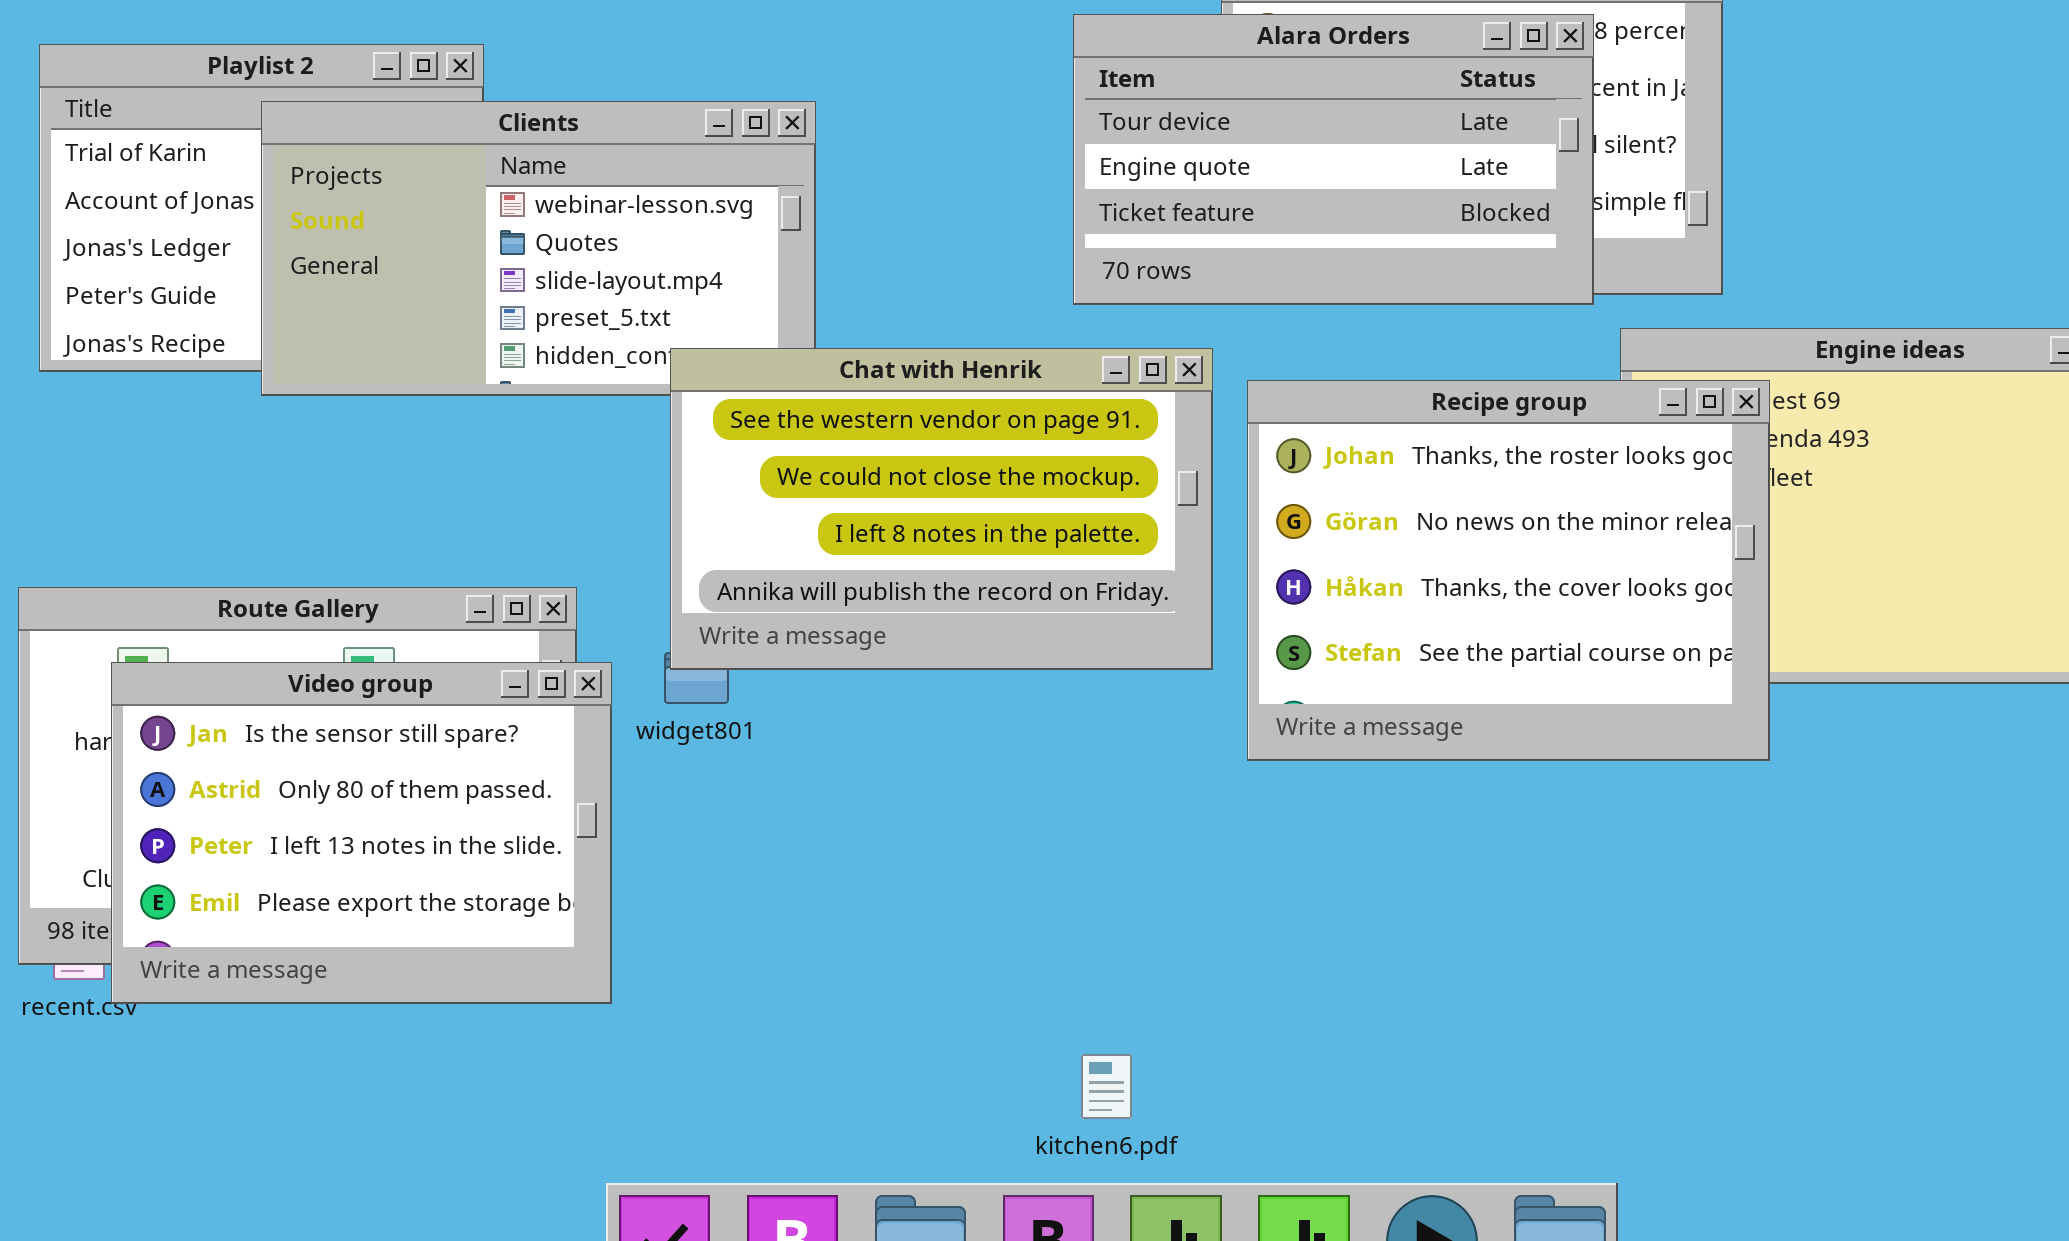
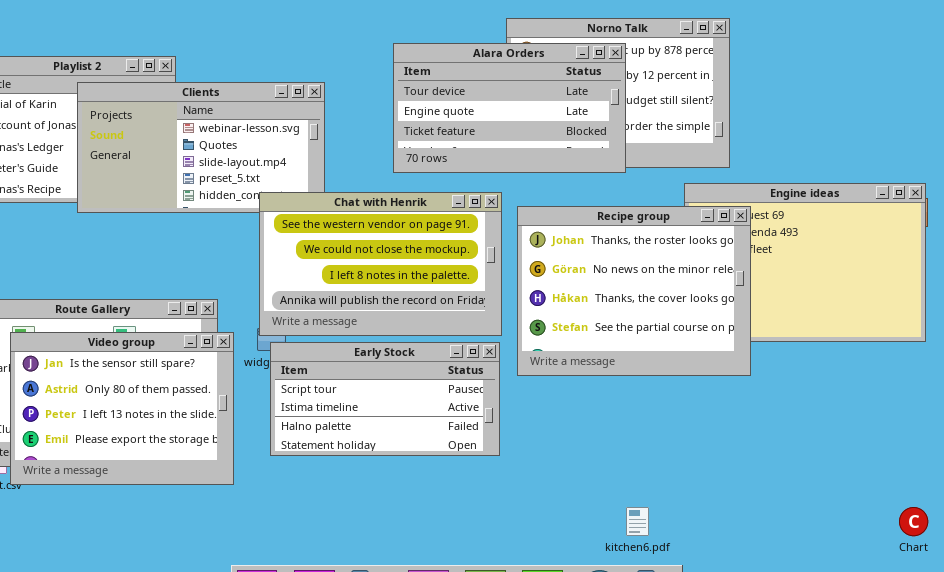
Alara Orders: [1073,14,1594,305] -> [393,43,626,173], moved
Early Stock: none -> [270,342,500,456], opened
kitchen6.pdf: [1081,1054,1132,1119] -> [626,507,649,536], moved

